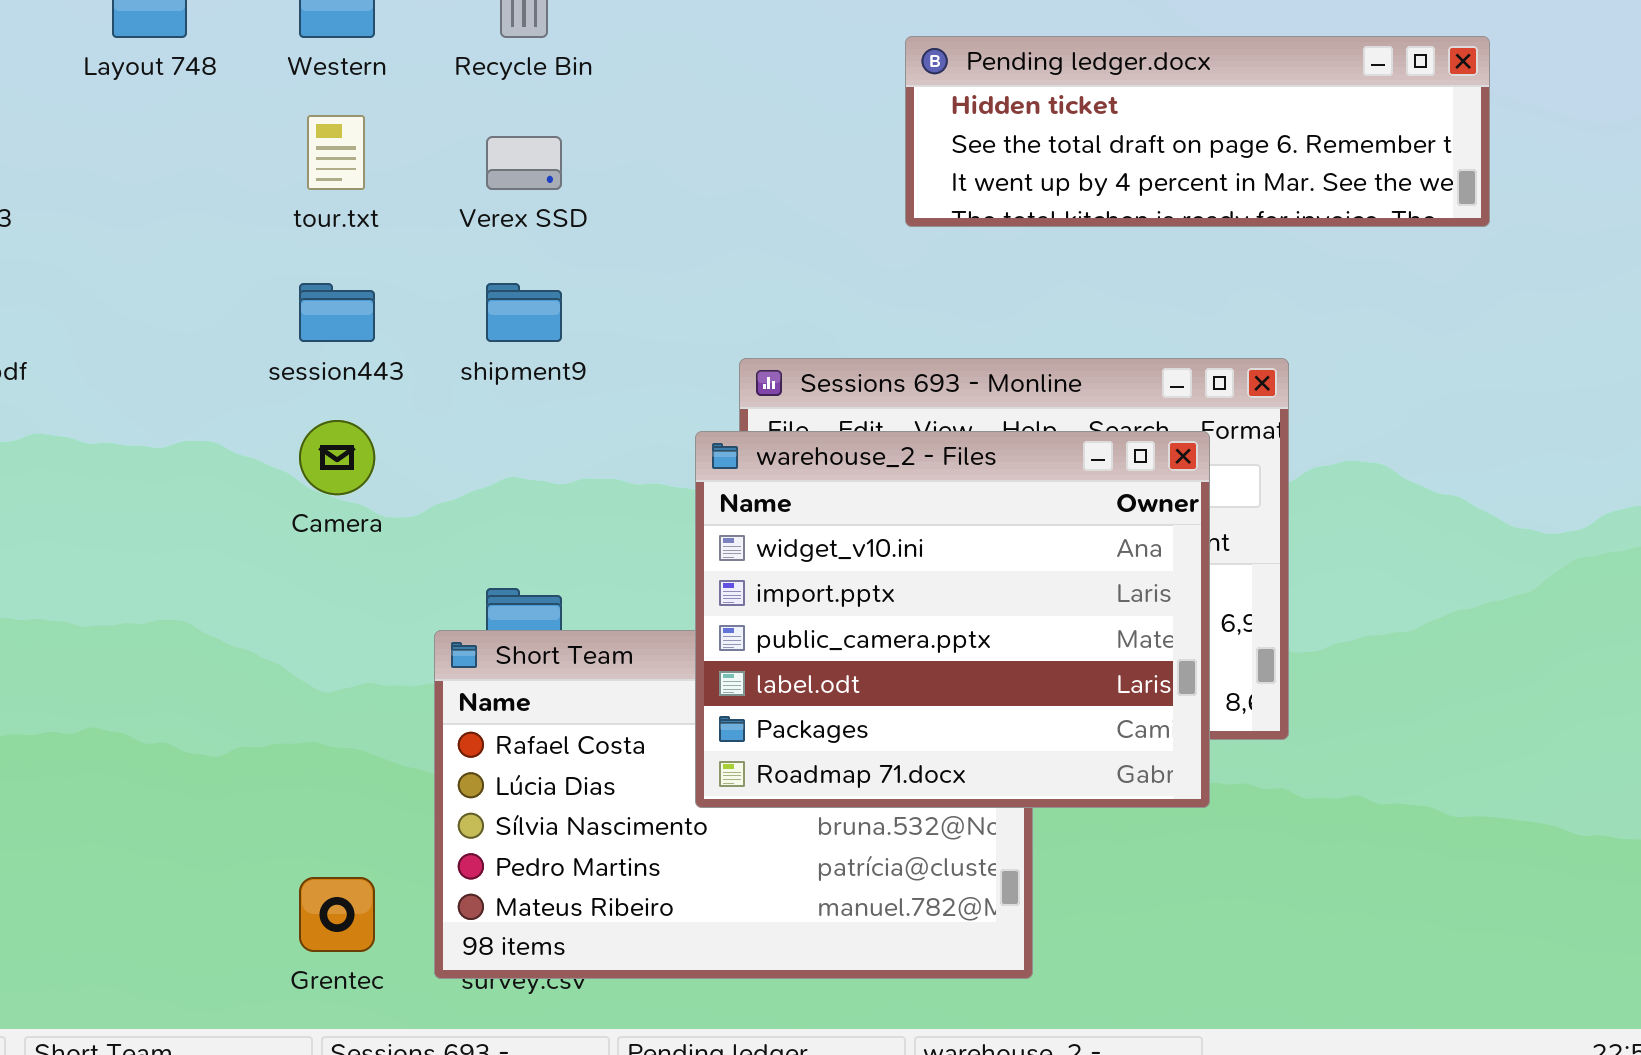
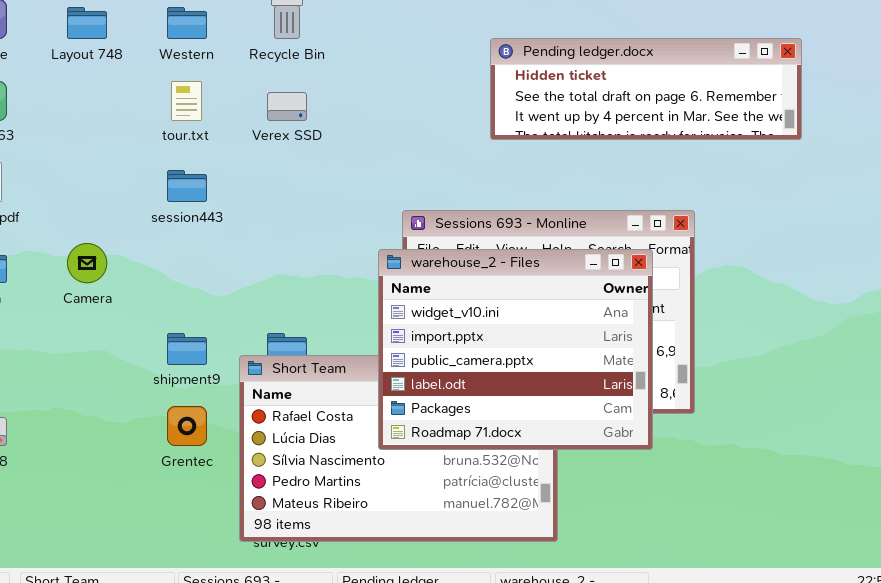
shipment9: [486,283,562,342] -> [167,333,207,365], moved
Camera: [299,420,375,495] -> [67,243,107,283], moved
Grentec: [299,877,375,952] -> [167,406,207,446], moved

